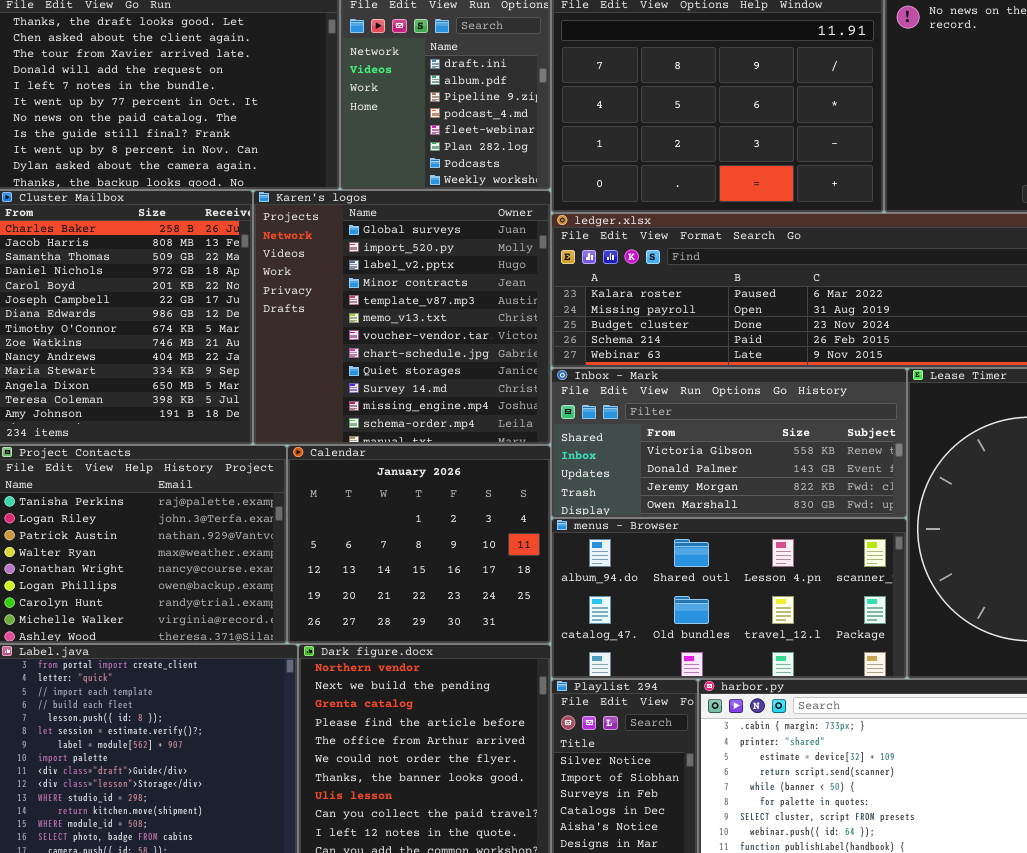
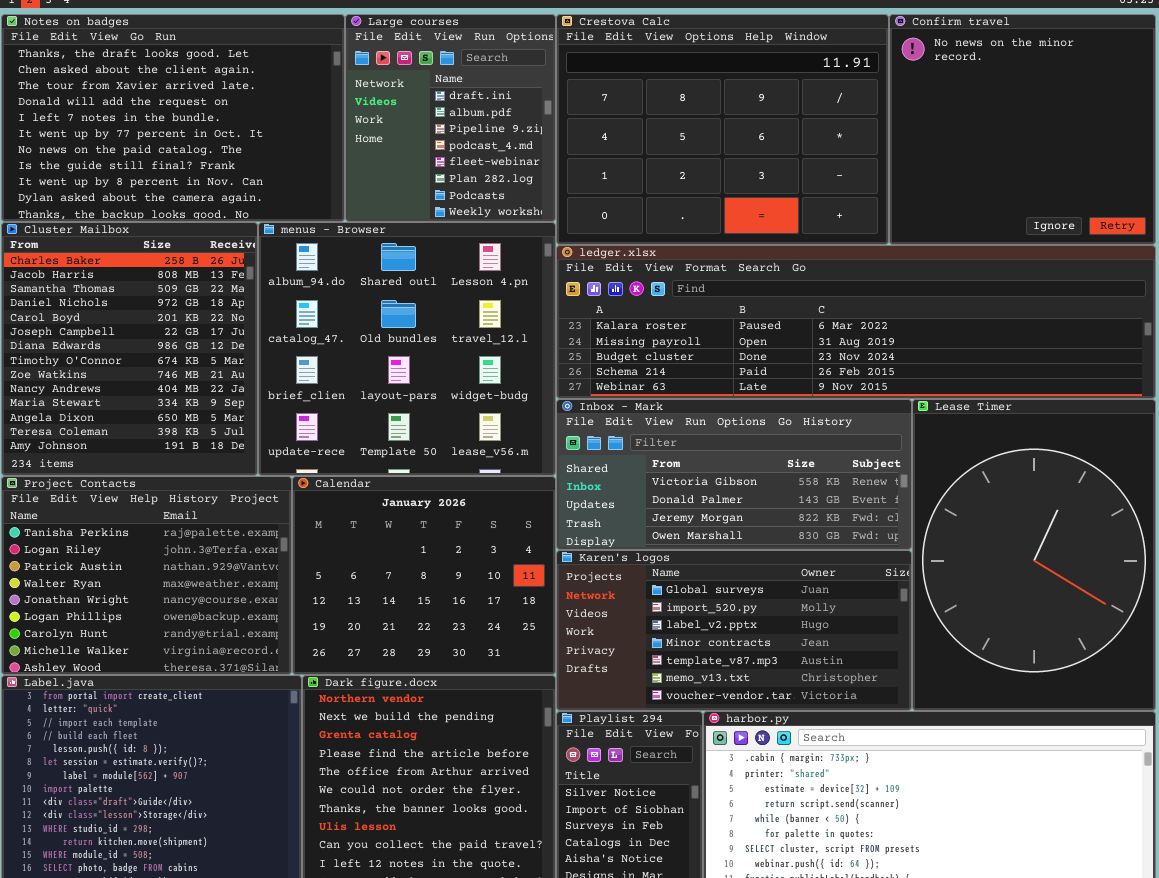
Karen's logos: [253,190,551,445] -> [556,550,912,711], moved, resized
menus - Browser: [551,518,907,679] -> [258,222,556,476], moved, resized

